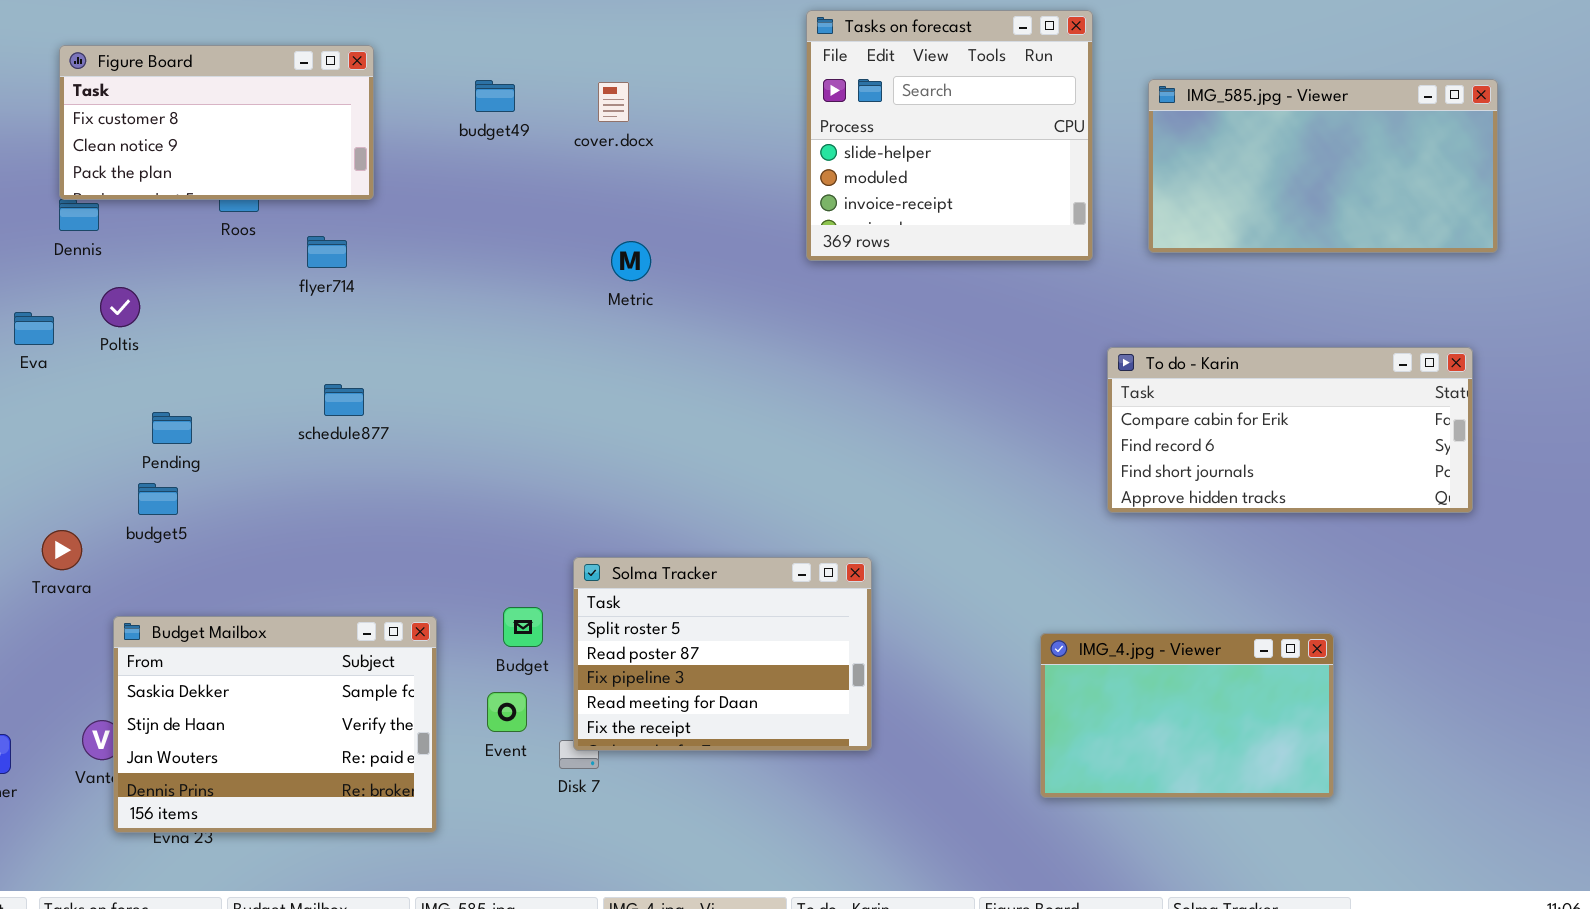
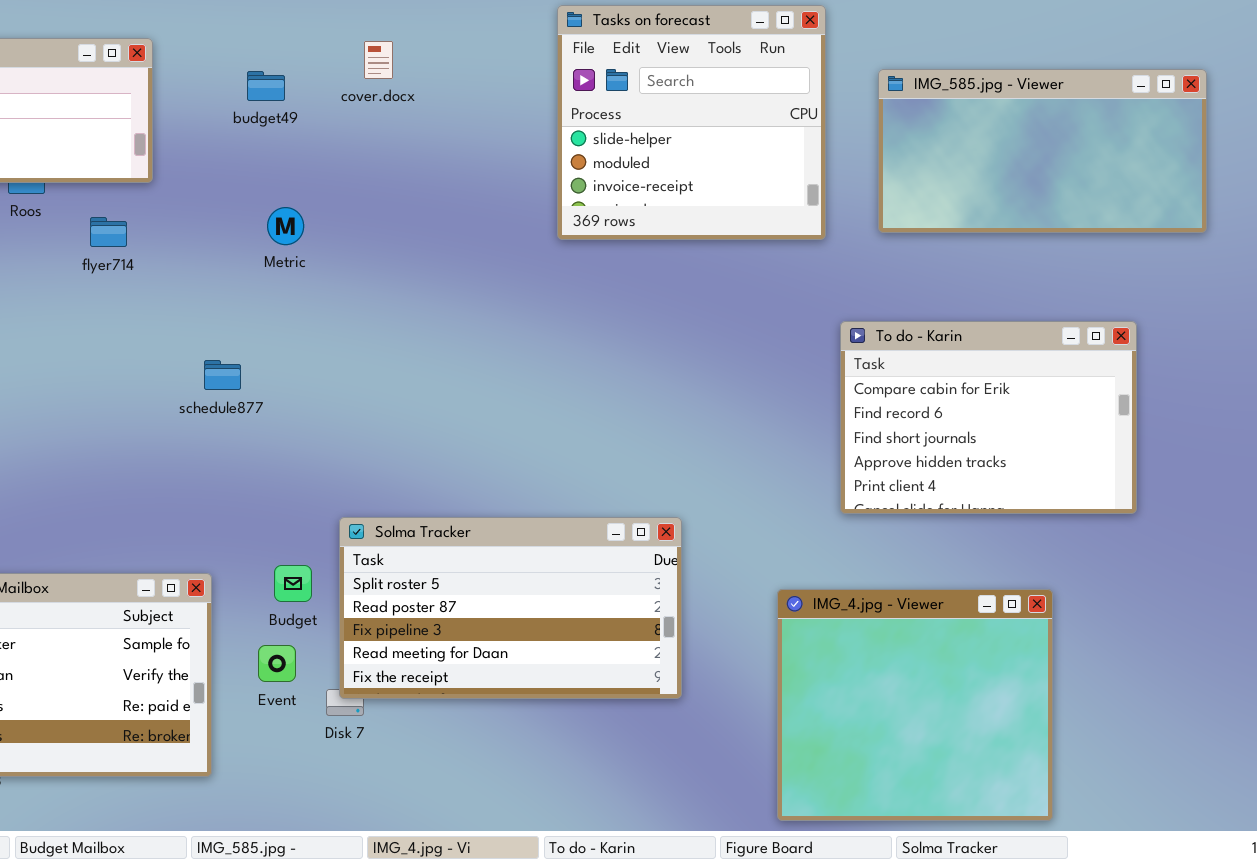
cover.docx: [598,82,629,122] -> [364,41,393,79], moved
Metric: [611,241,651,281] -> [267,207,304,245], moved
To do - Karin: [1107,347,1473,513] -> [840,321,1137,514], resized
schedule877: [324,384,364,416] -> [204,360,241,390], moved
Solma Tracker: [573,557,872,751] -> [339,517,682,699], resized
IMG_4.jpg - Viewer: [1040,633,1334,798] -> [777,589,1053,821], resized

